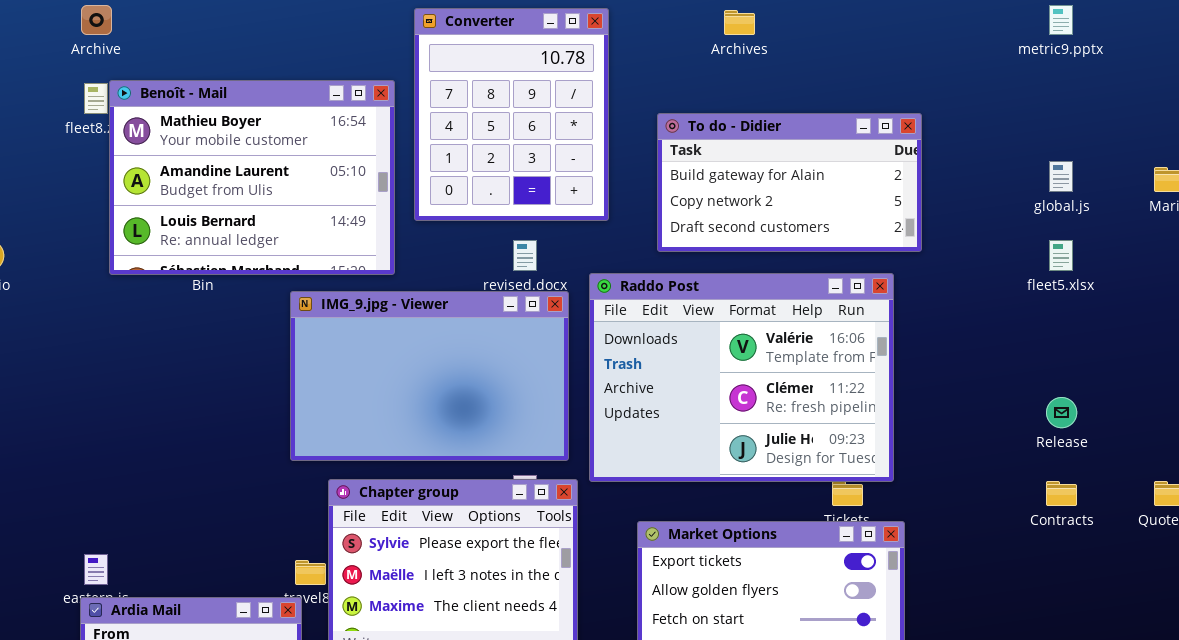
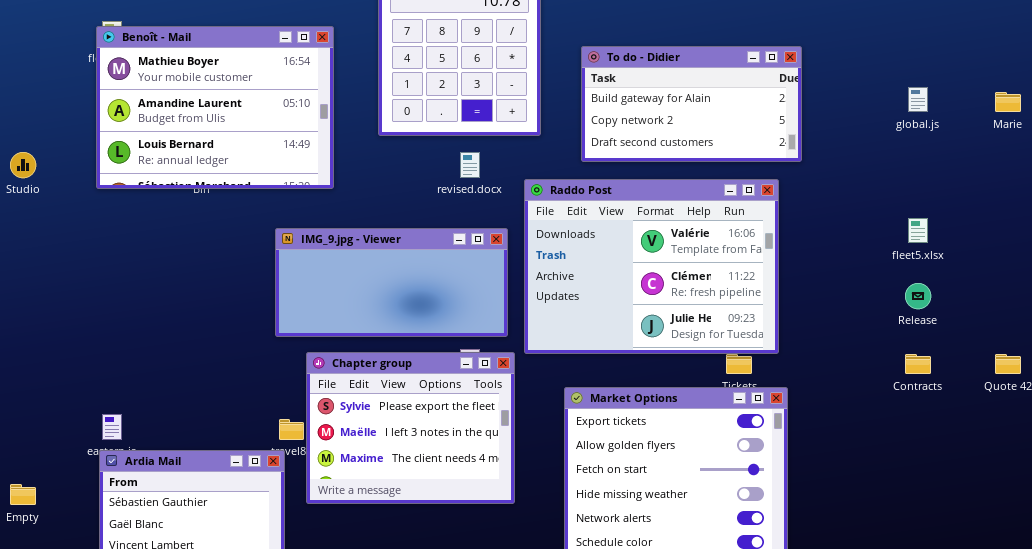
Benoît - Mail: [109,80,395,275] -> [96,26,334,189], moved
fleet5.xlsx: [1049,240,1073,271] -> [908,218,928,243], moved
IMG_9.jpg - Viewer: [290,291,569,461] -> [275,228,508,337], resized

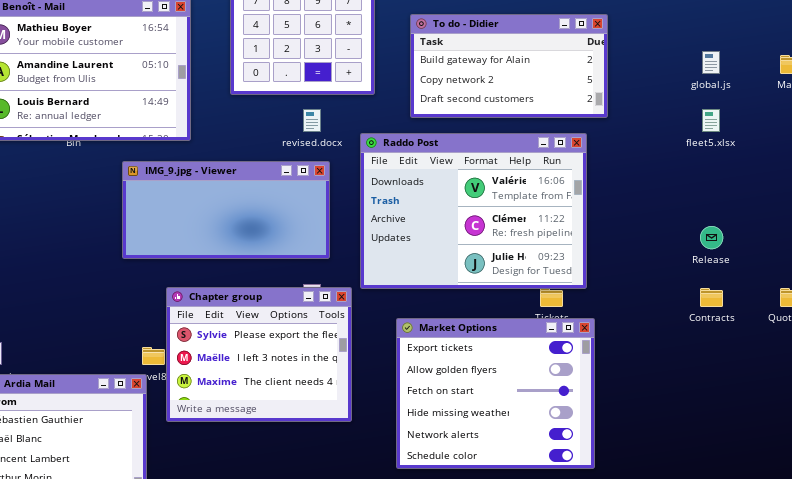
fleet5.xlsx: [908,218,928,243] -> [702,109,720,132], moved
IMG_9.jpg - Viewer: [275,228,508,337] -> [122,161,330,259], moved

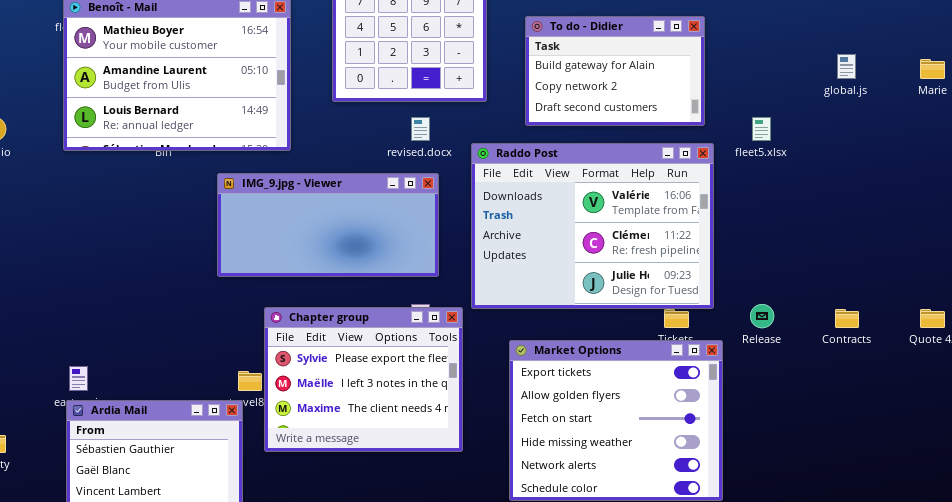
To do - Didier: [410,14,608,118] -> [525,16,705,126], resized
fleet5.xlsx: [702,109,720,132] -> [752,117,771,141], moved
Release: [700,226,723,249] -> [750,304,774,328], moved

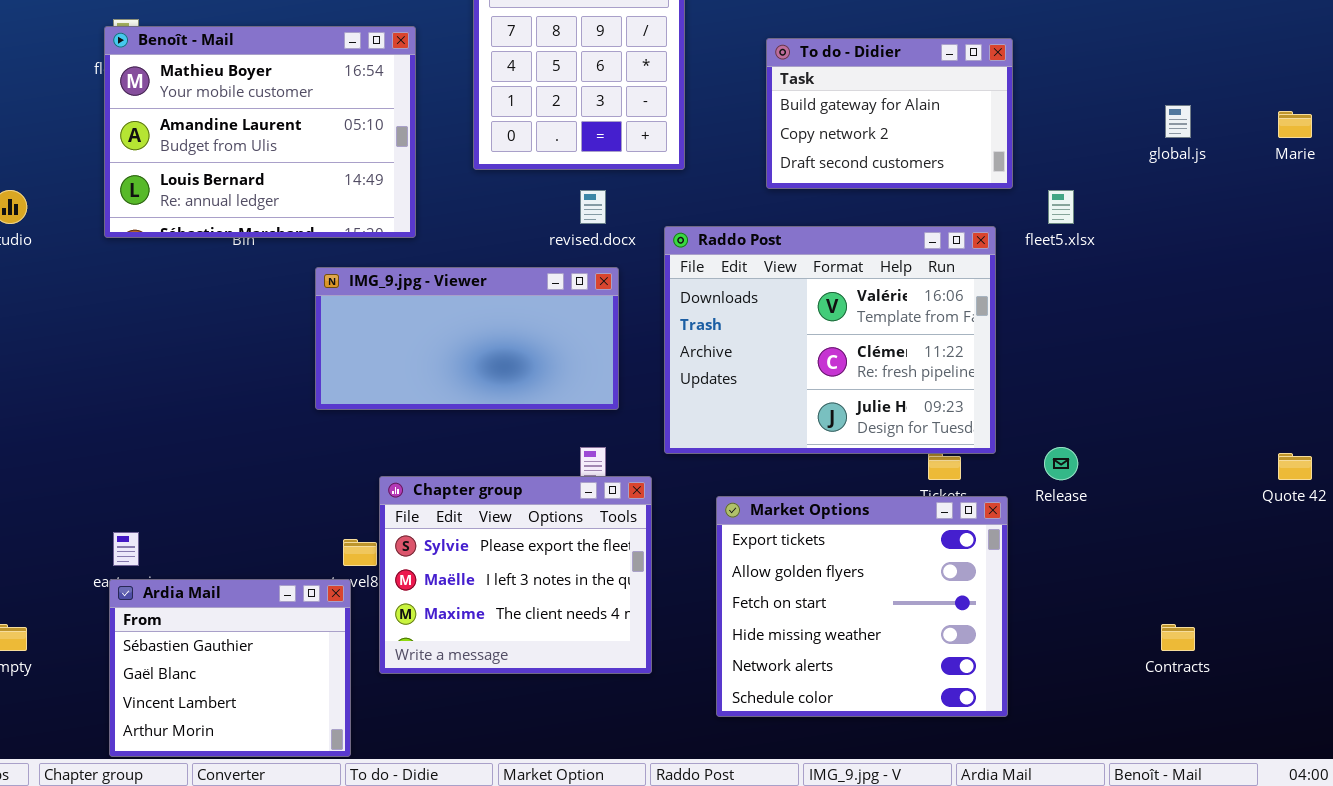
To do - Didier: [525,16,705,126] -> [766,38,1013,189], moved
Chapter group: [264,307,463,452] -> [379,476,652,674], moved
Contracts: [835,309,859,328] -> [1161,624,1195,651], moved

